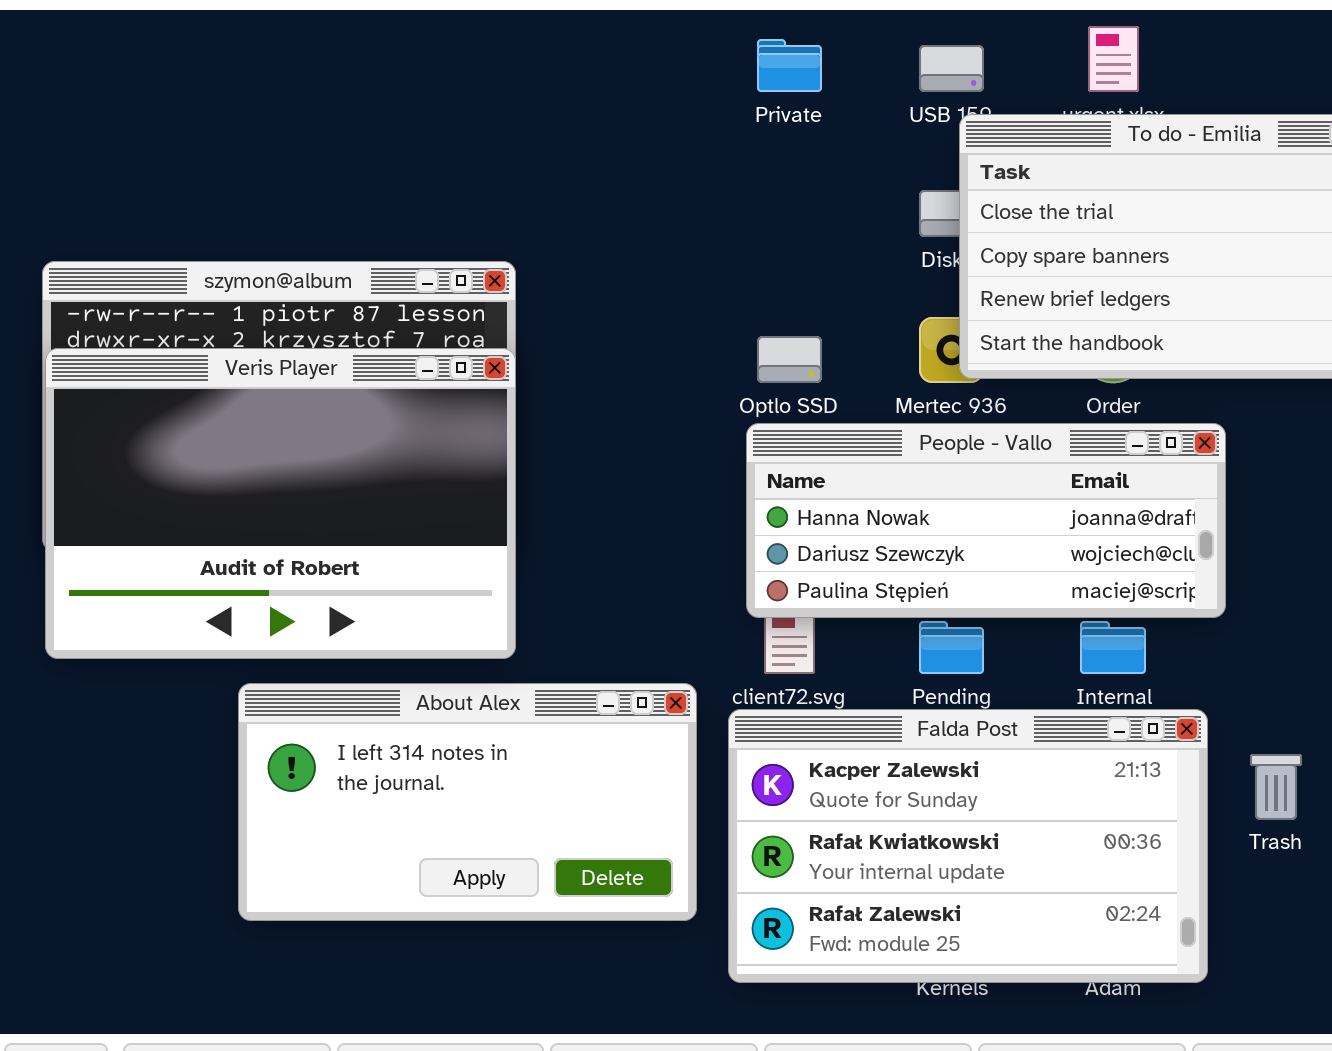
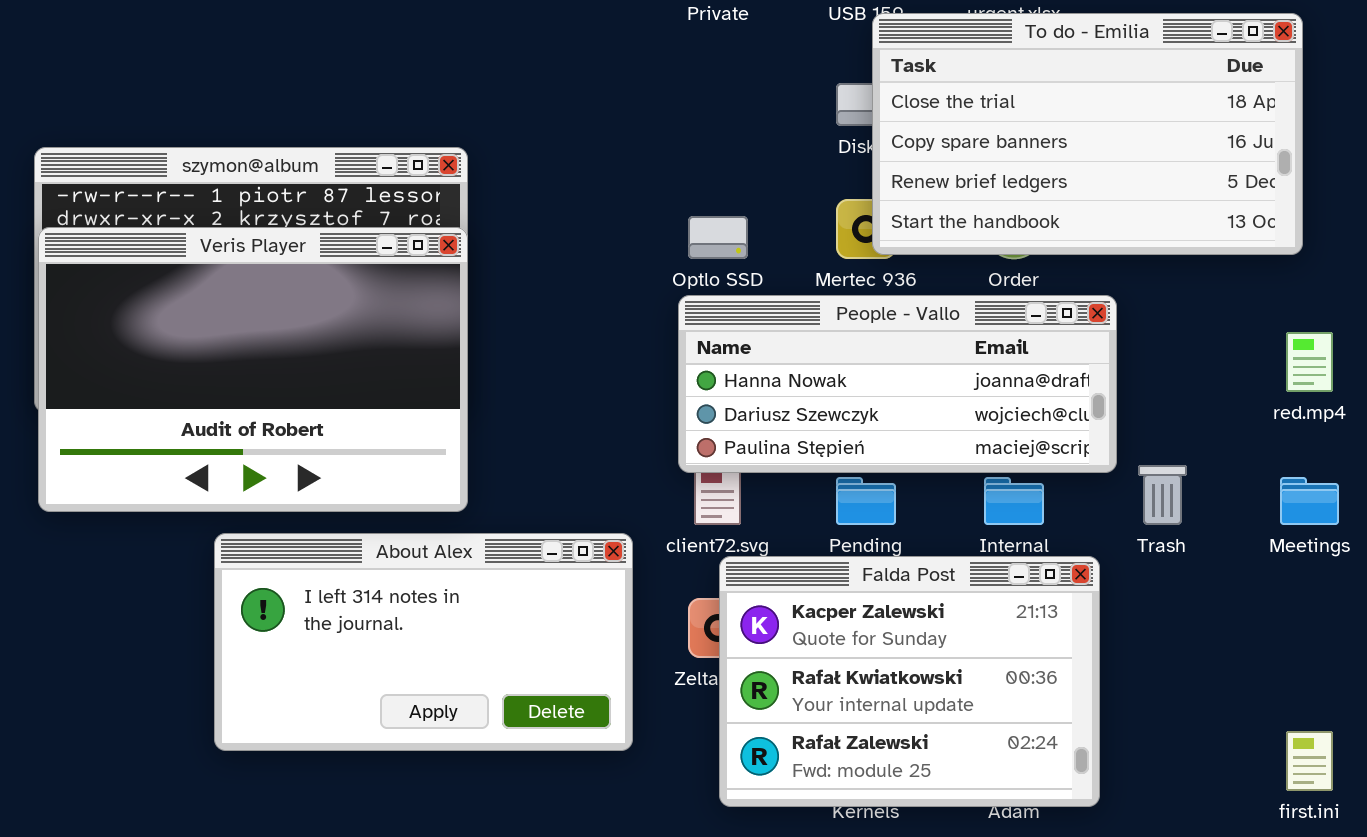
Falda Post: [728,709,1208,983] -> [719,556,1100,807], resized
Trash: [1250,754,1302,820] -> [1138,465,1187,525], moved

